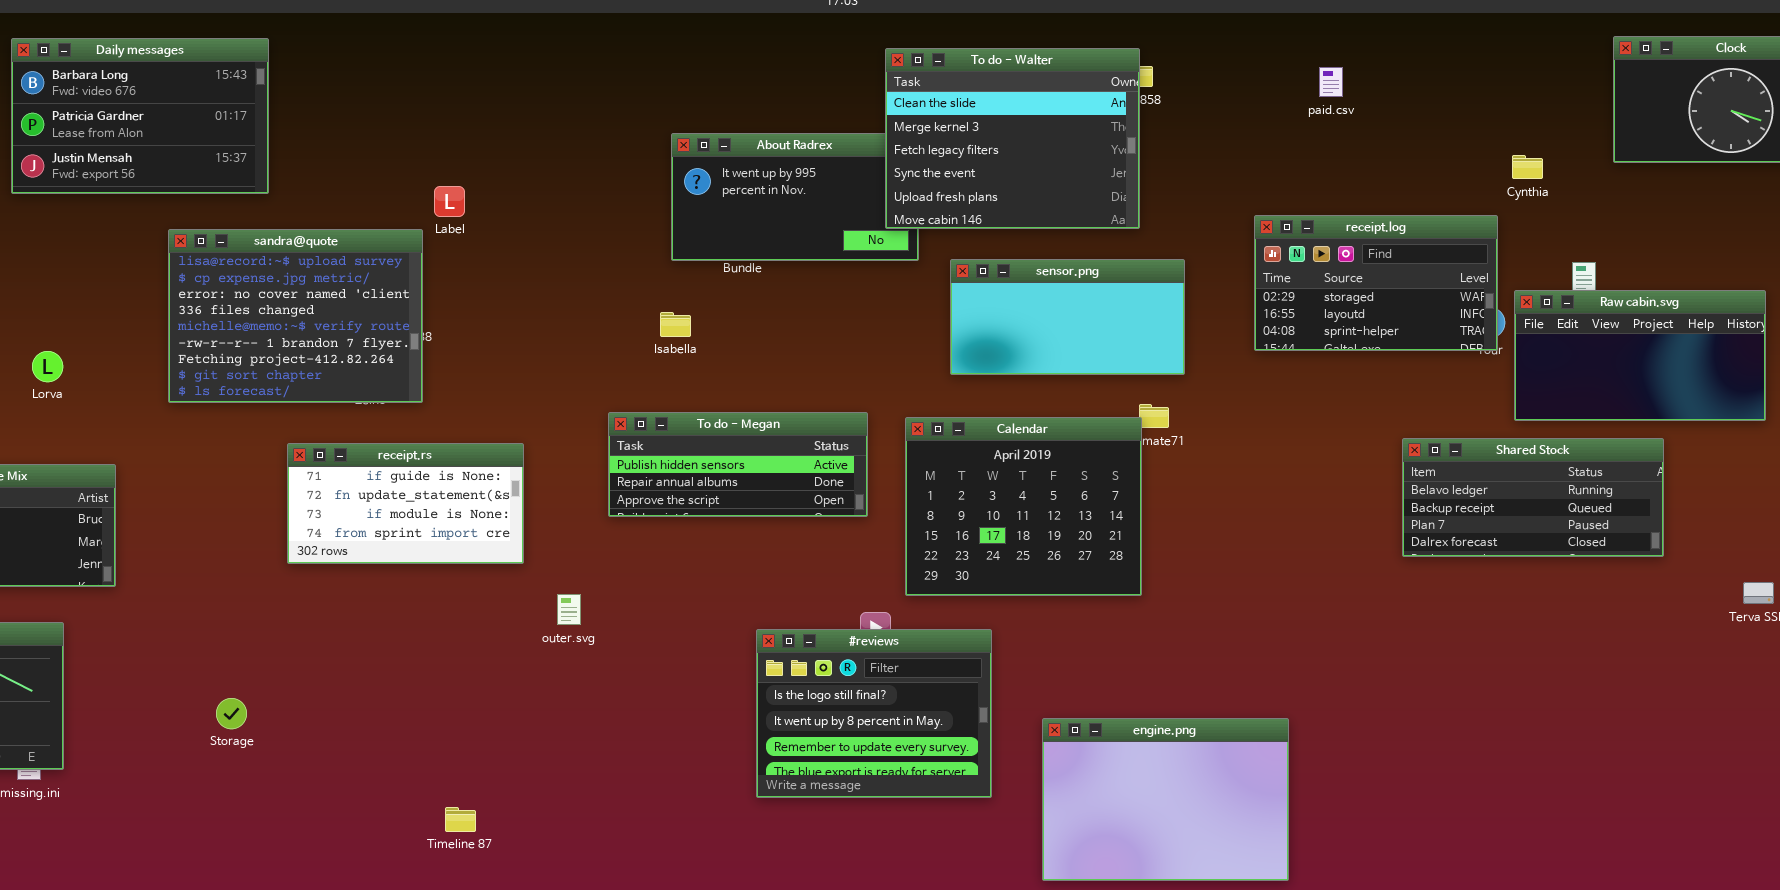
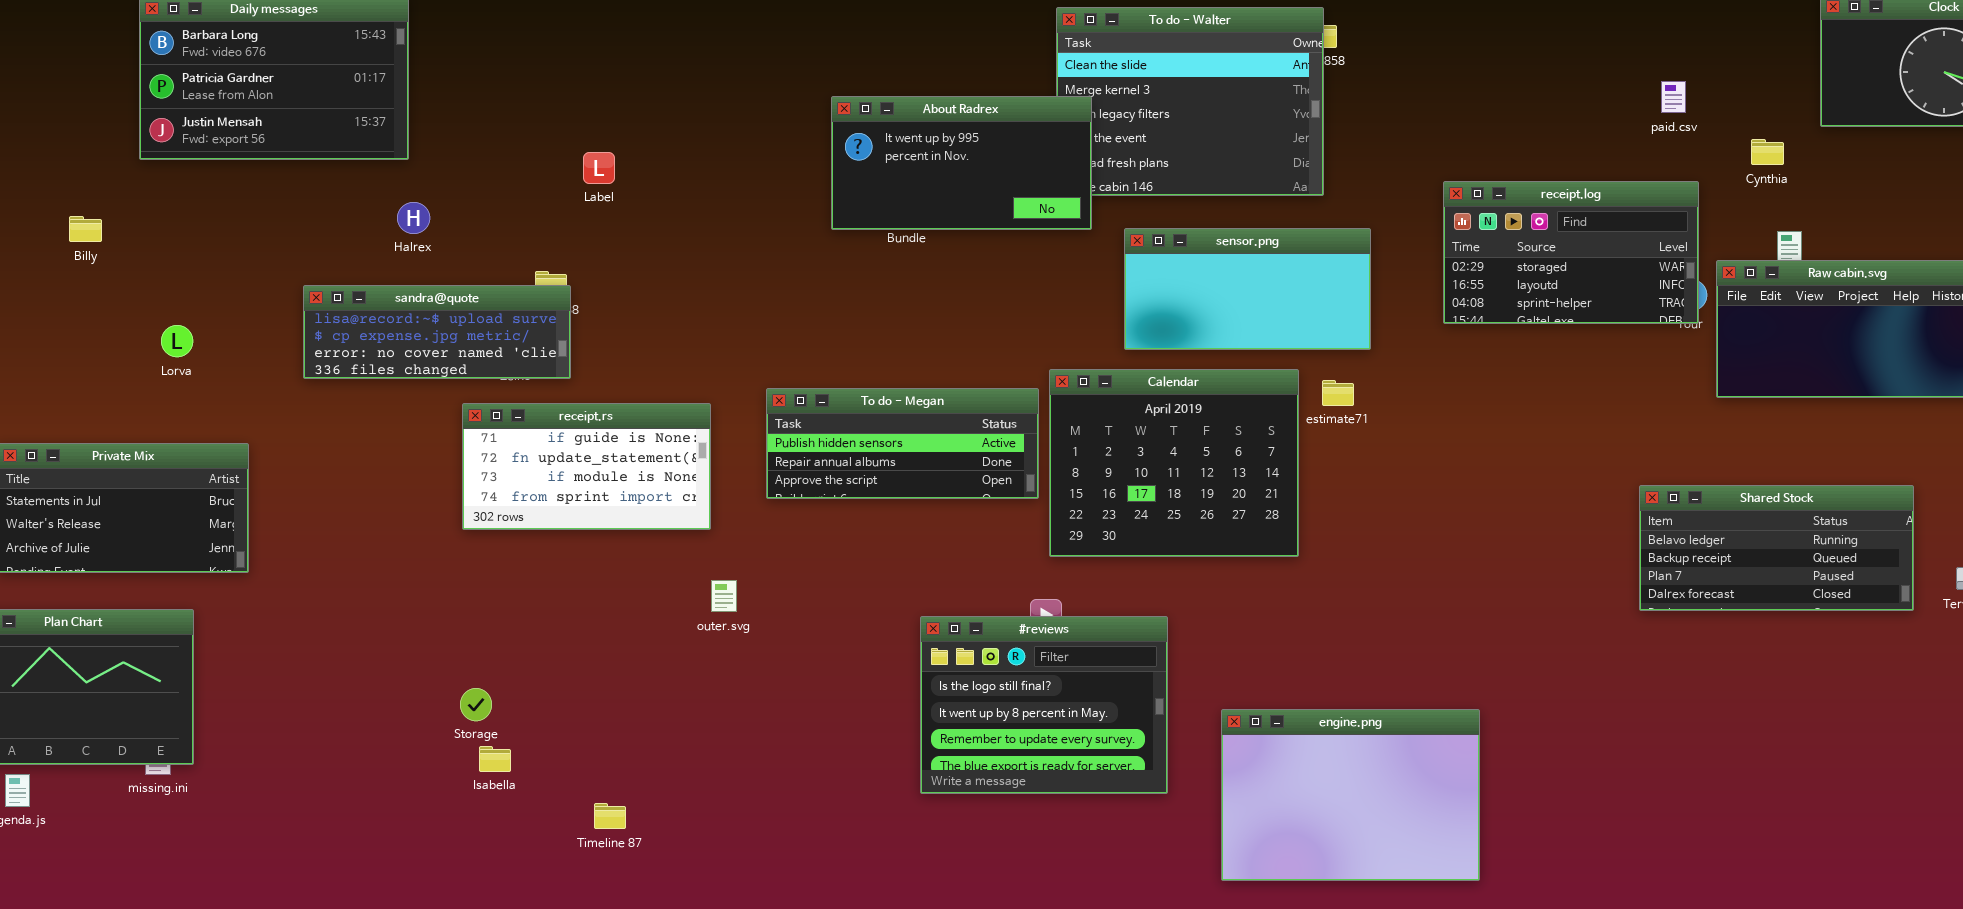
paid.csv: [1319,67,1343,97] -> [1661,81,1686,113], moved
About Radrex: [671,133,919,261] -> [831,96,1092,230], raised
Cynthia: [1512,155,1543,179] -> [1751,139,1784,165], moved
sandra@quote: [168,229,423,403] -> [303,285,571,379], resized
Isabella: [660,312,691,337] -> [479,746,511,772], moved
Calendar: [905,417,1142,596] -> [1049,369,1299,557], moved
Shared Stock: [1402,438,1664,557] -> [1639,485,1914,611], moved
receipt.rs: [287,443,524,564] -> [462,403,711,530], moved
Storage: [216,698,247,729] -> [460,688,492,721], moved

